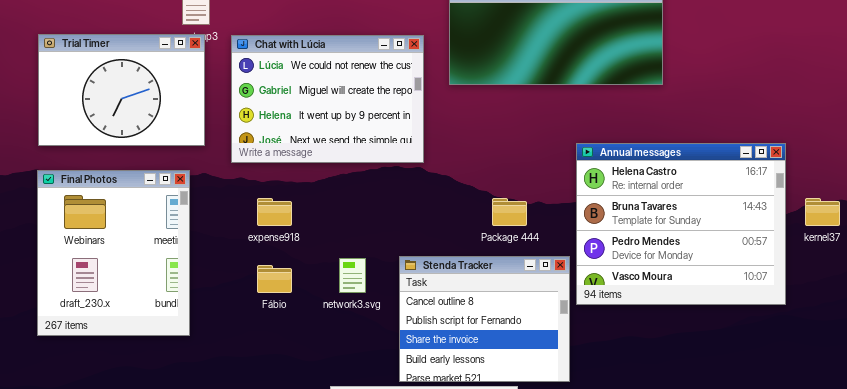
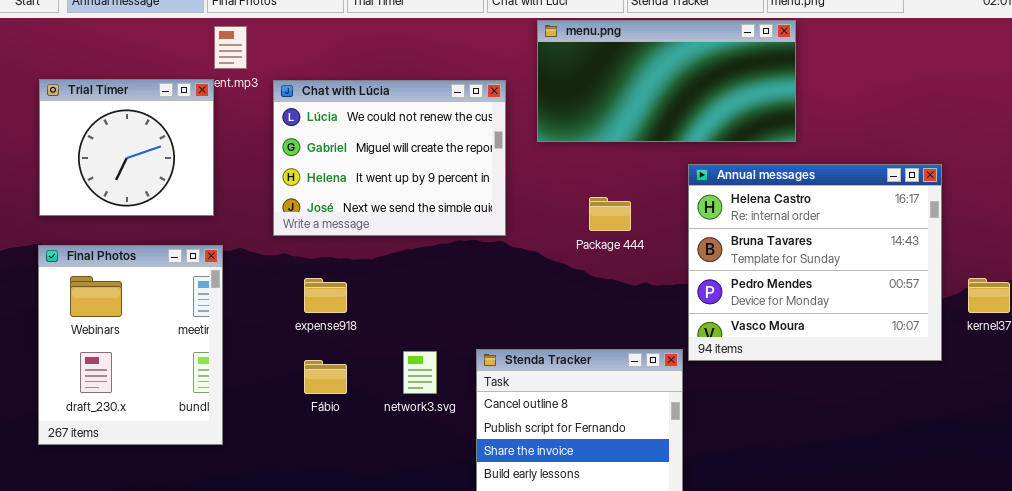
Trial Timer: [38,34,205,146] -> [39,79,214,216], resized
Annual messages: [576,143,786,305] -> [688,164,942,361], moved
Package 444: [492,198,527,226] -> [589,197,631,231], moved

